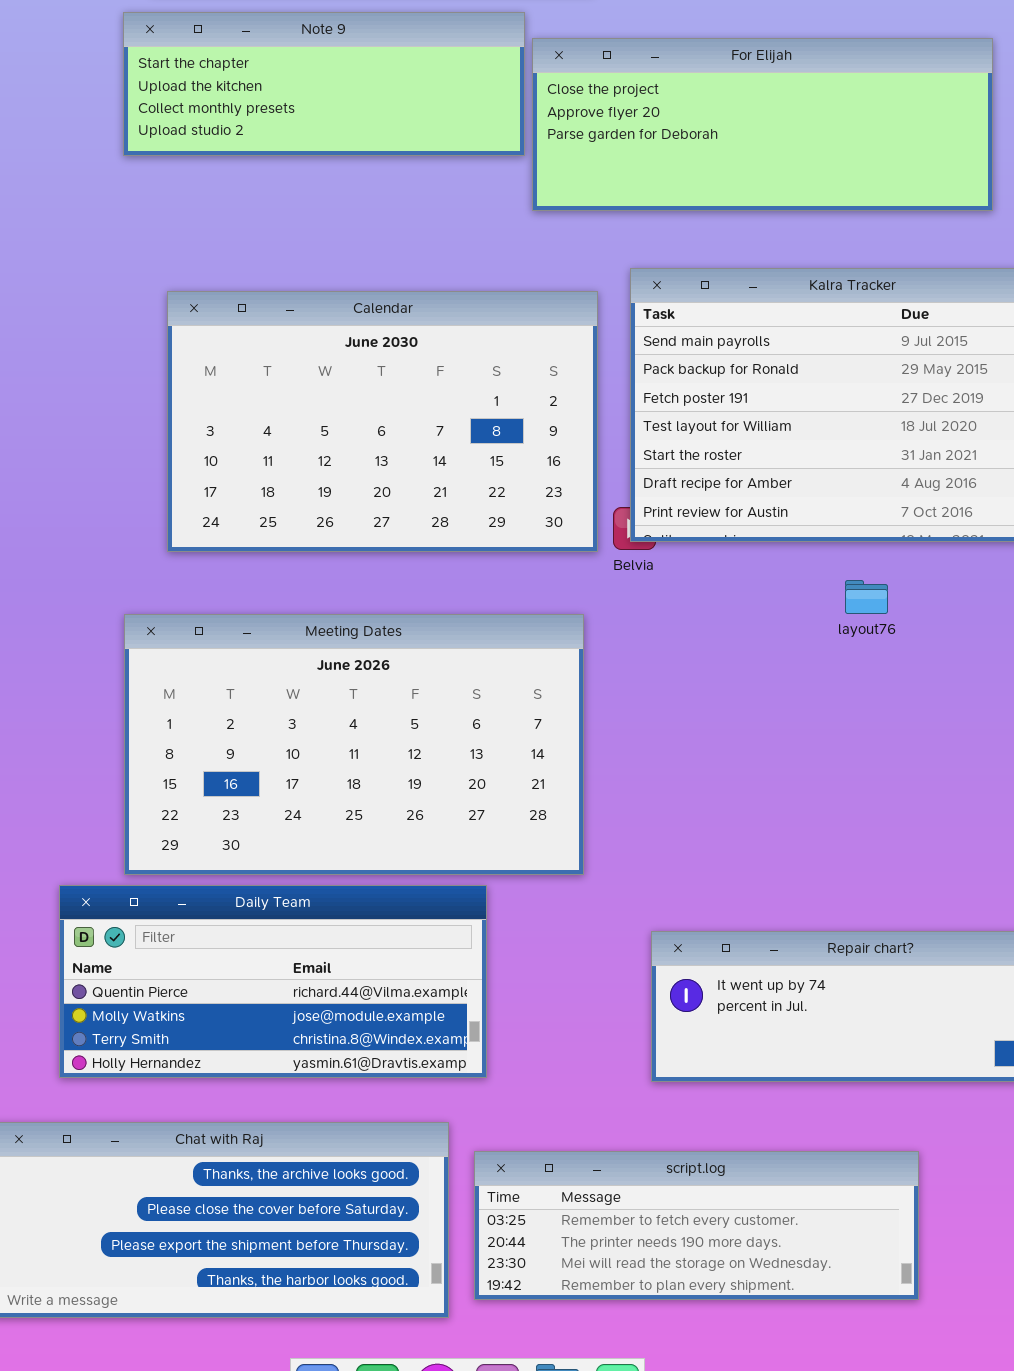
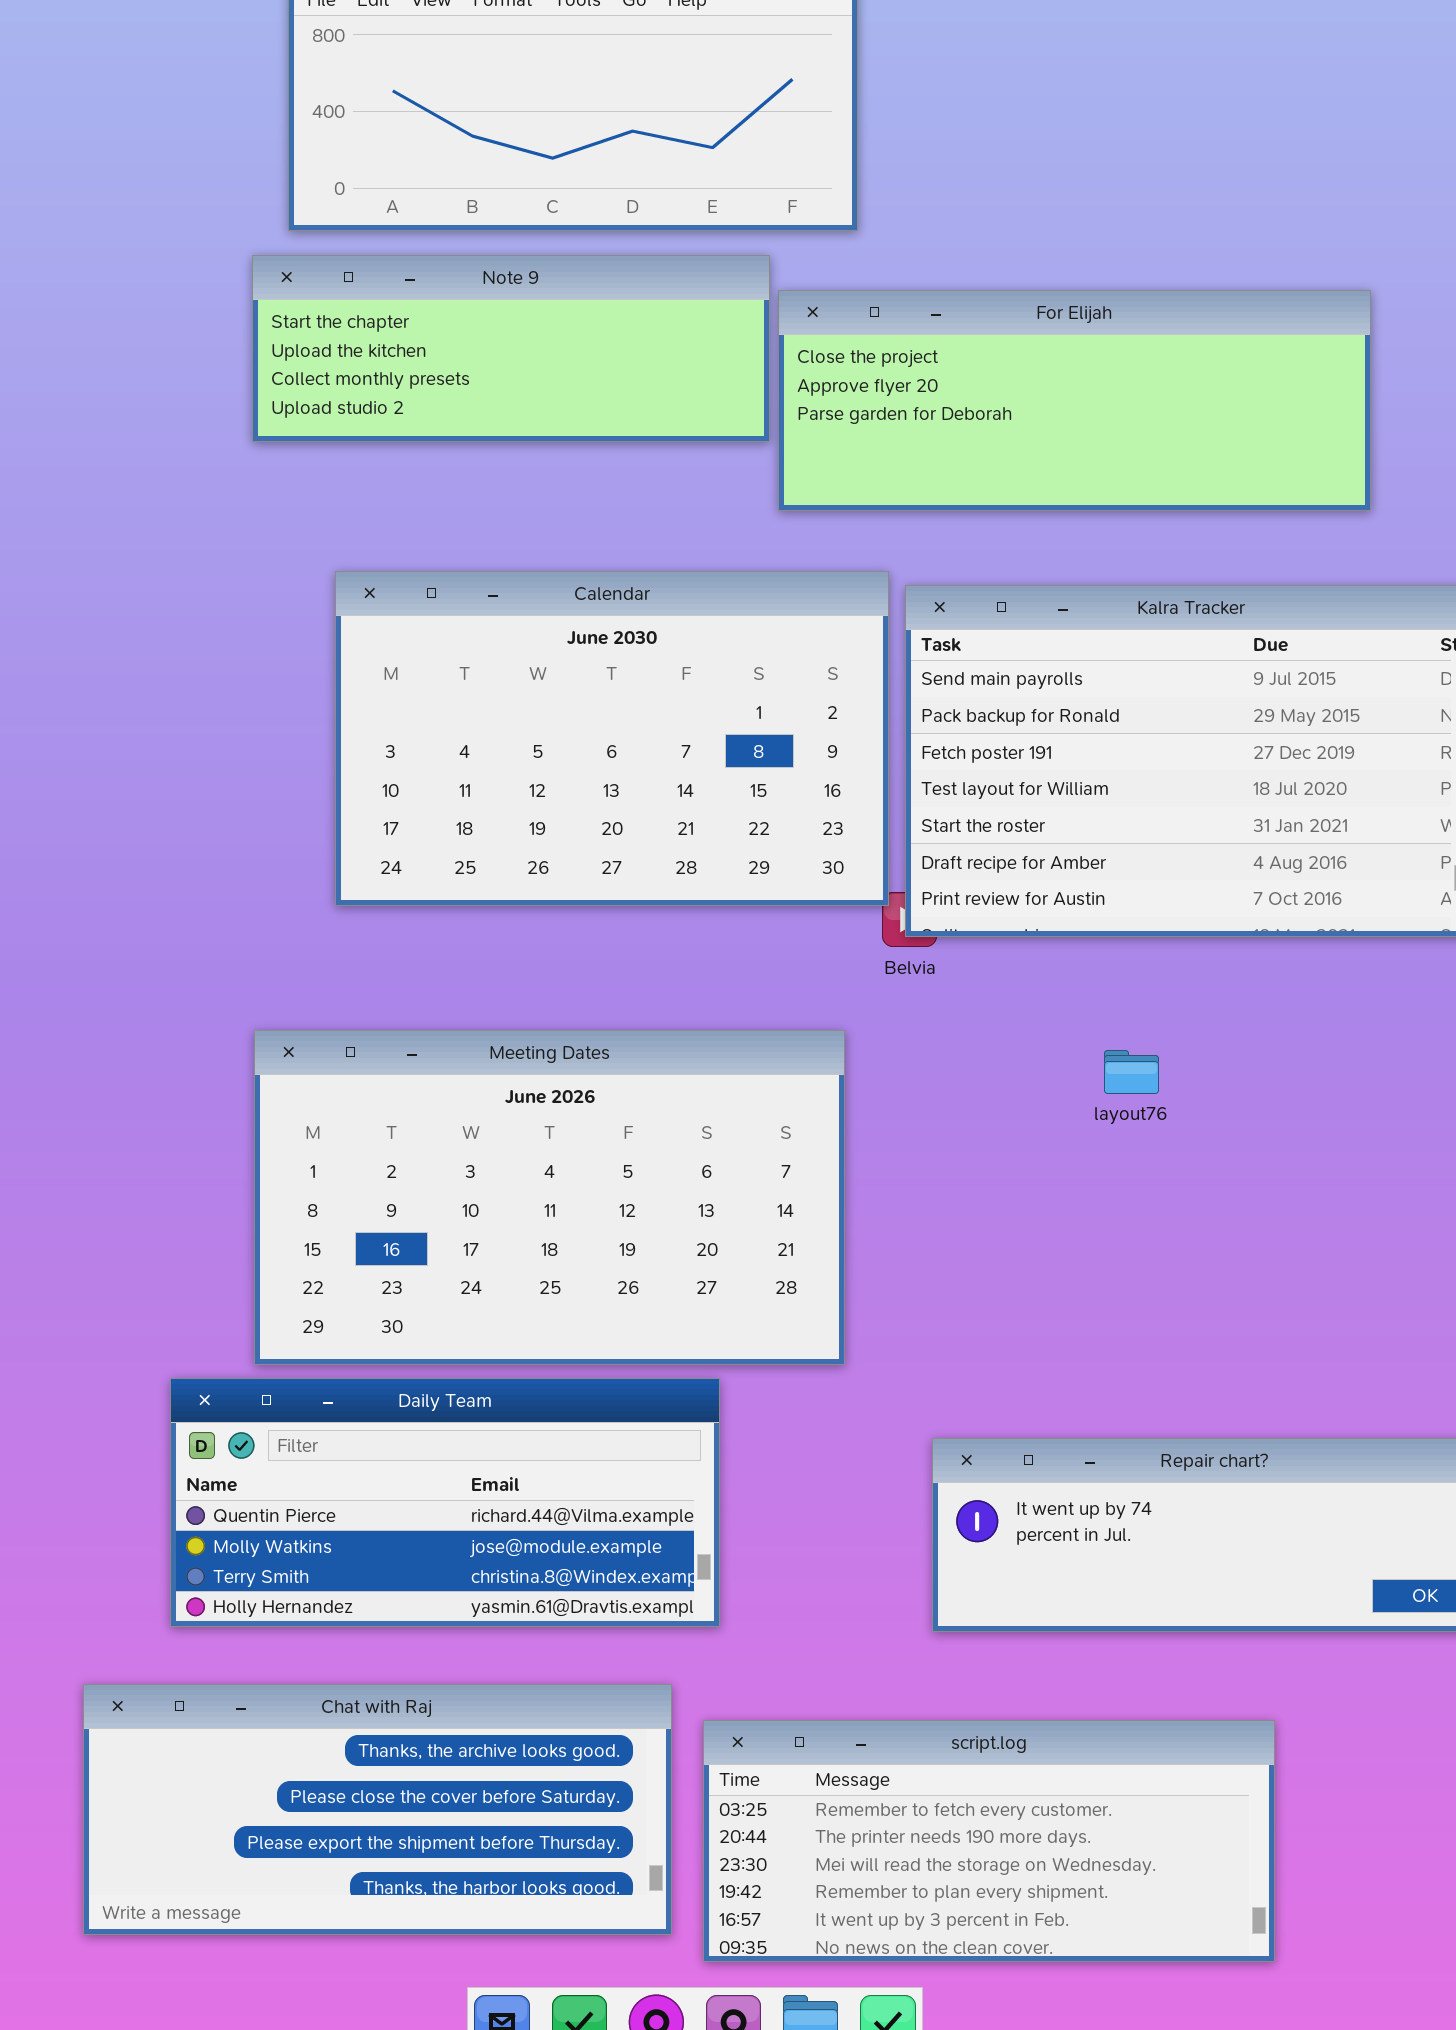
Calendar: [167,291,598,552] -> [335,571,889,906], moved
layout76: [845,580,888,614] -> [1104,1050,1159,1094], moved
script.log: [474,1151,919,1300] -> [703,1720,1275,1962], resized

